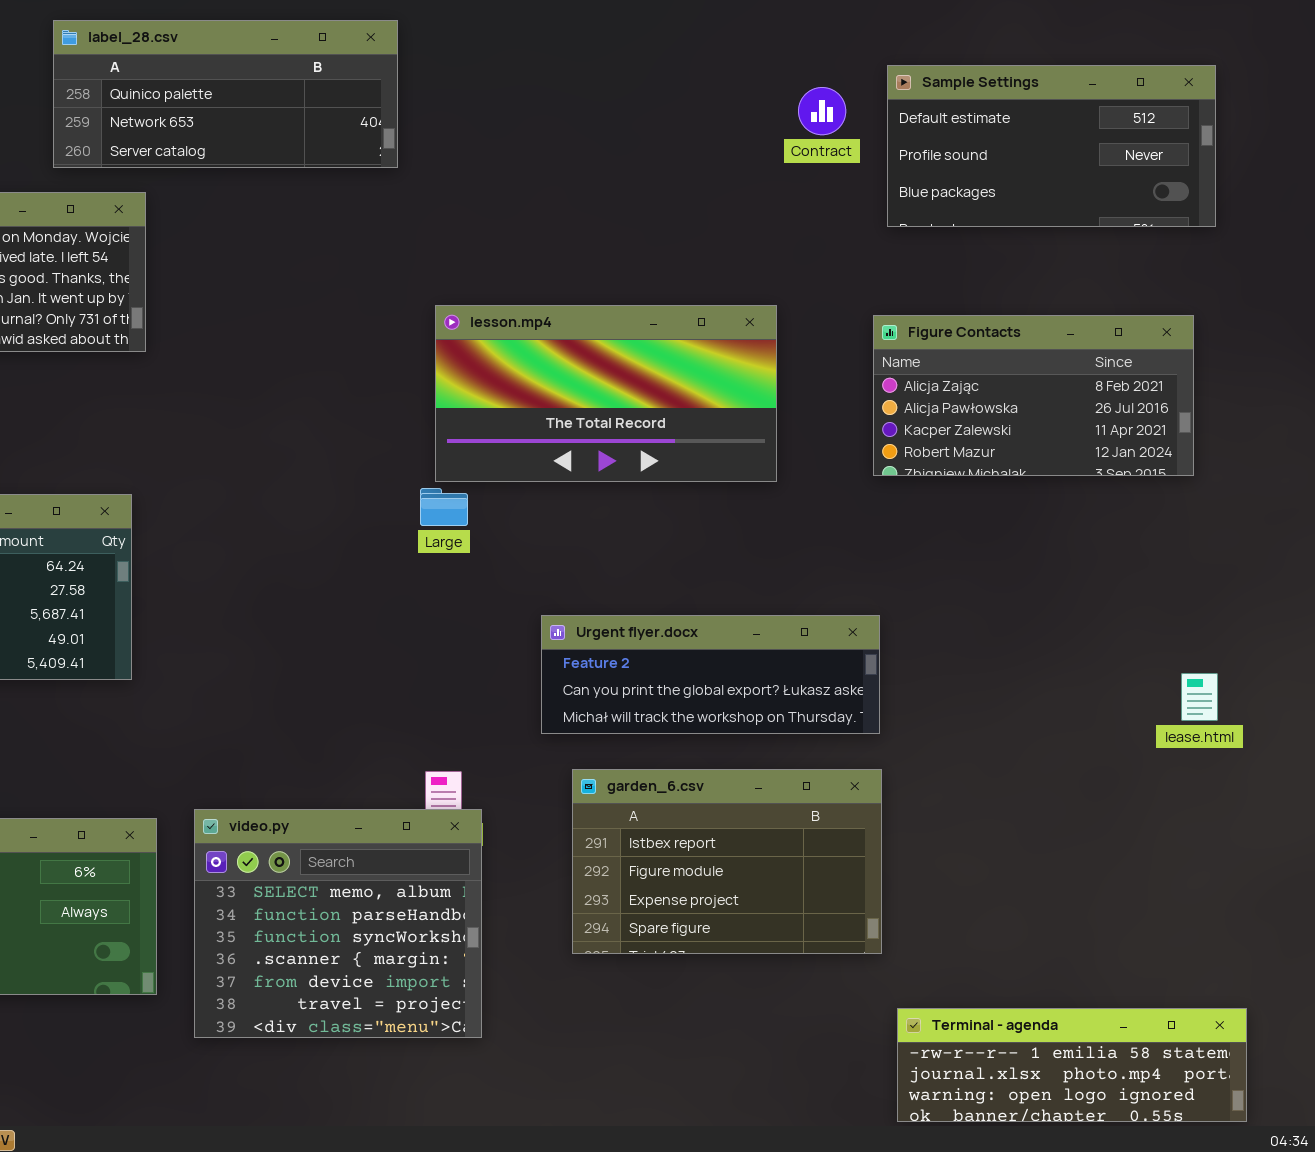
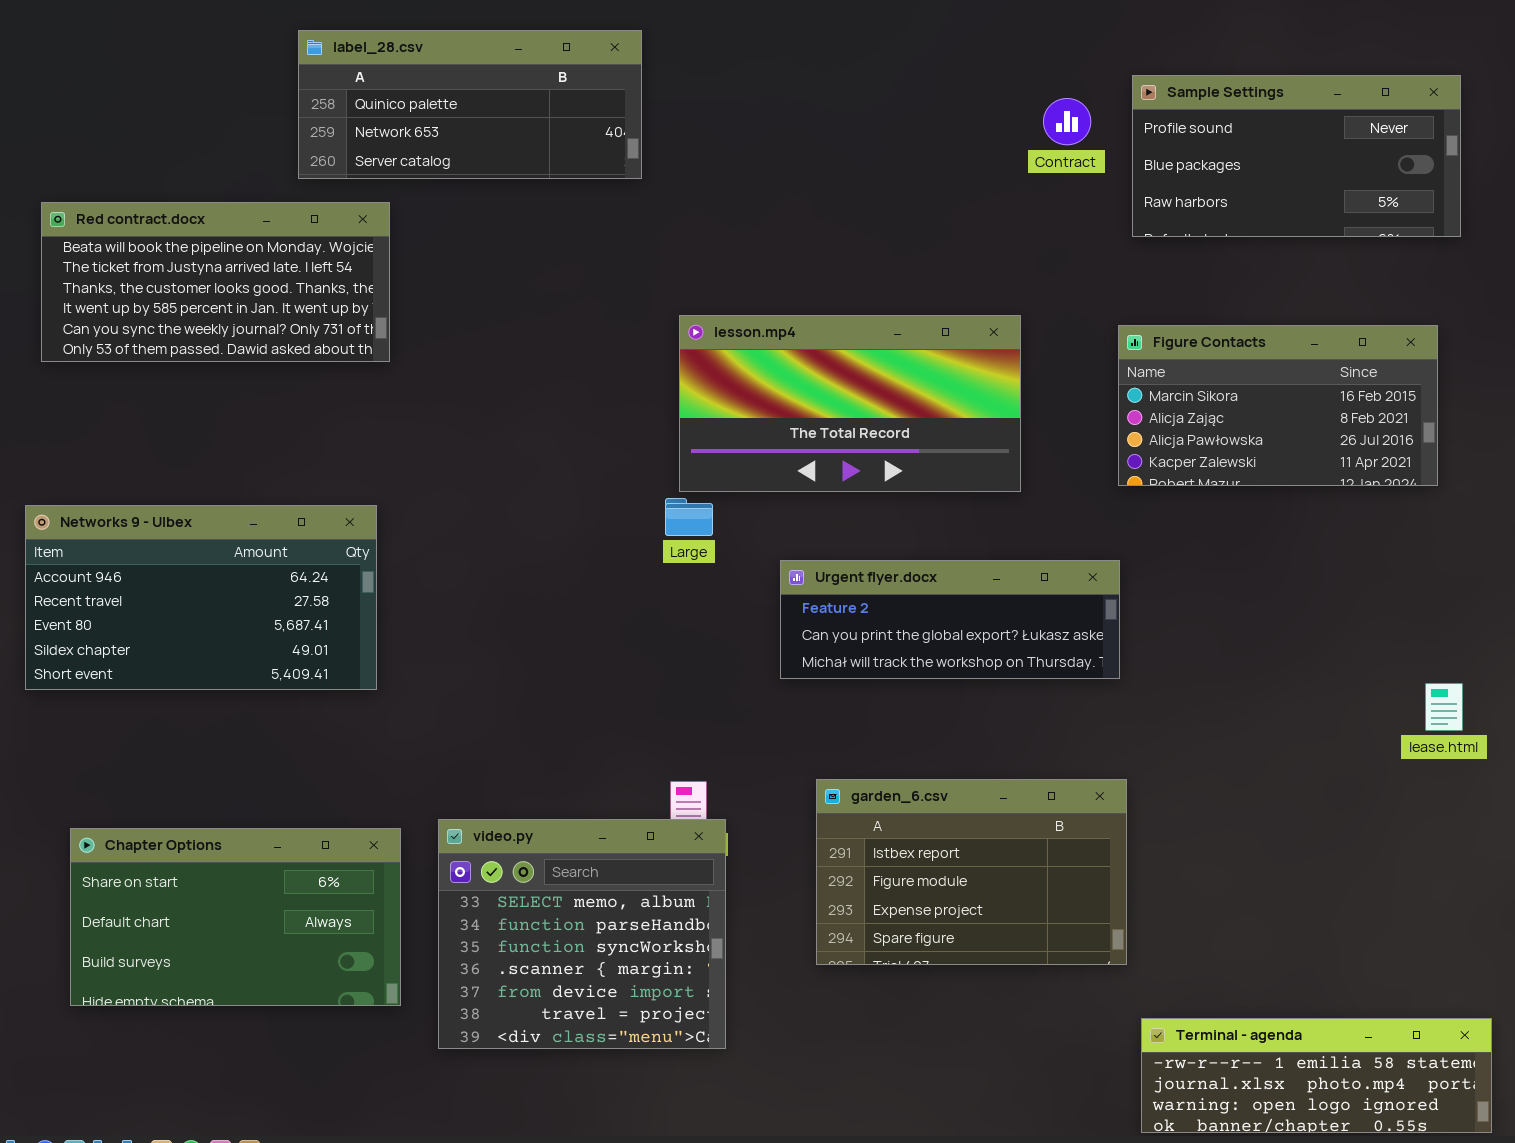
Sample Settings: [887,65,1216,227] -> [1132,75,1461,237], scrolled down 1 row
Figure Contacts: [873,315,1194,476] -> [1118,325,1438,486], scrolled up 1 row
Urgent flyer.docx: [541,615,880,734] -> [780,560,1120,679], moved

